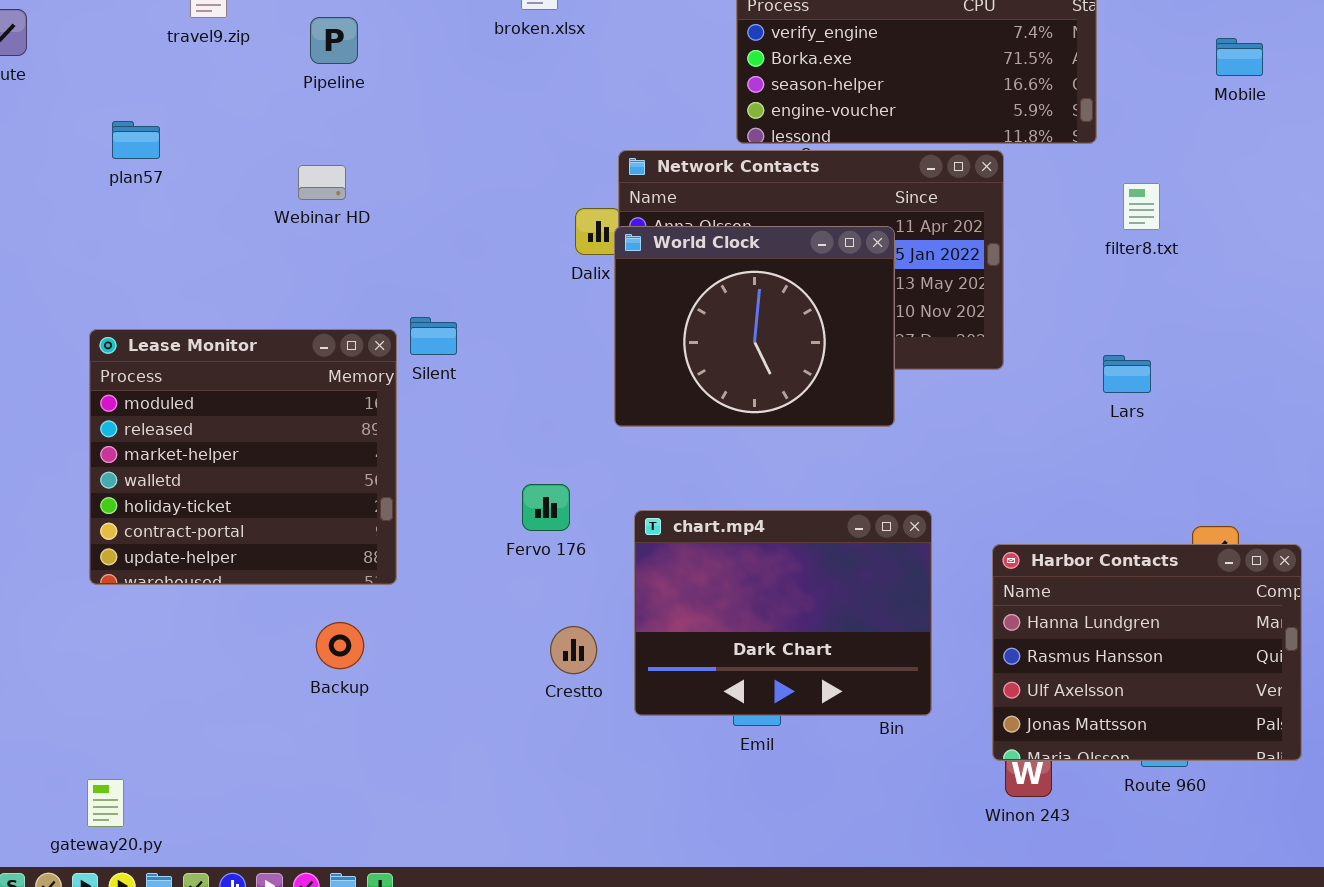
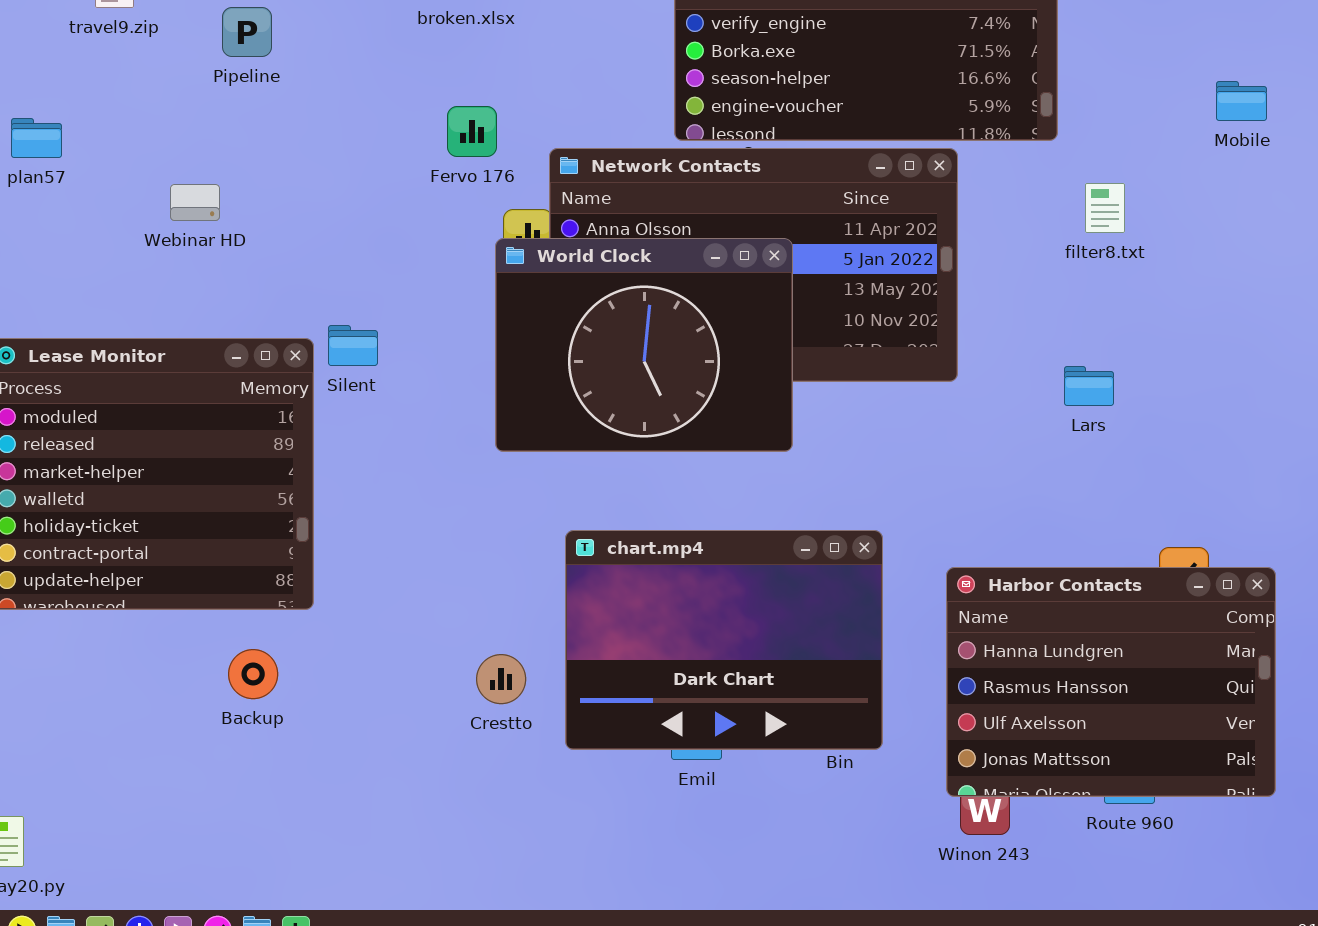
Mobile: [1216,38,1263,76] -> [1216,81,1267,121], moved
Webinar HD: [298,165,346,200] -> [170,184,220,221], moved
World Clock: [614,226,895,427] -> [495,238,793,452], moved
Fervo 176: [522,484,570,531] -> [447,106,497,157], moved

